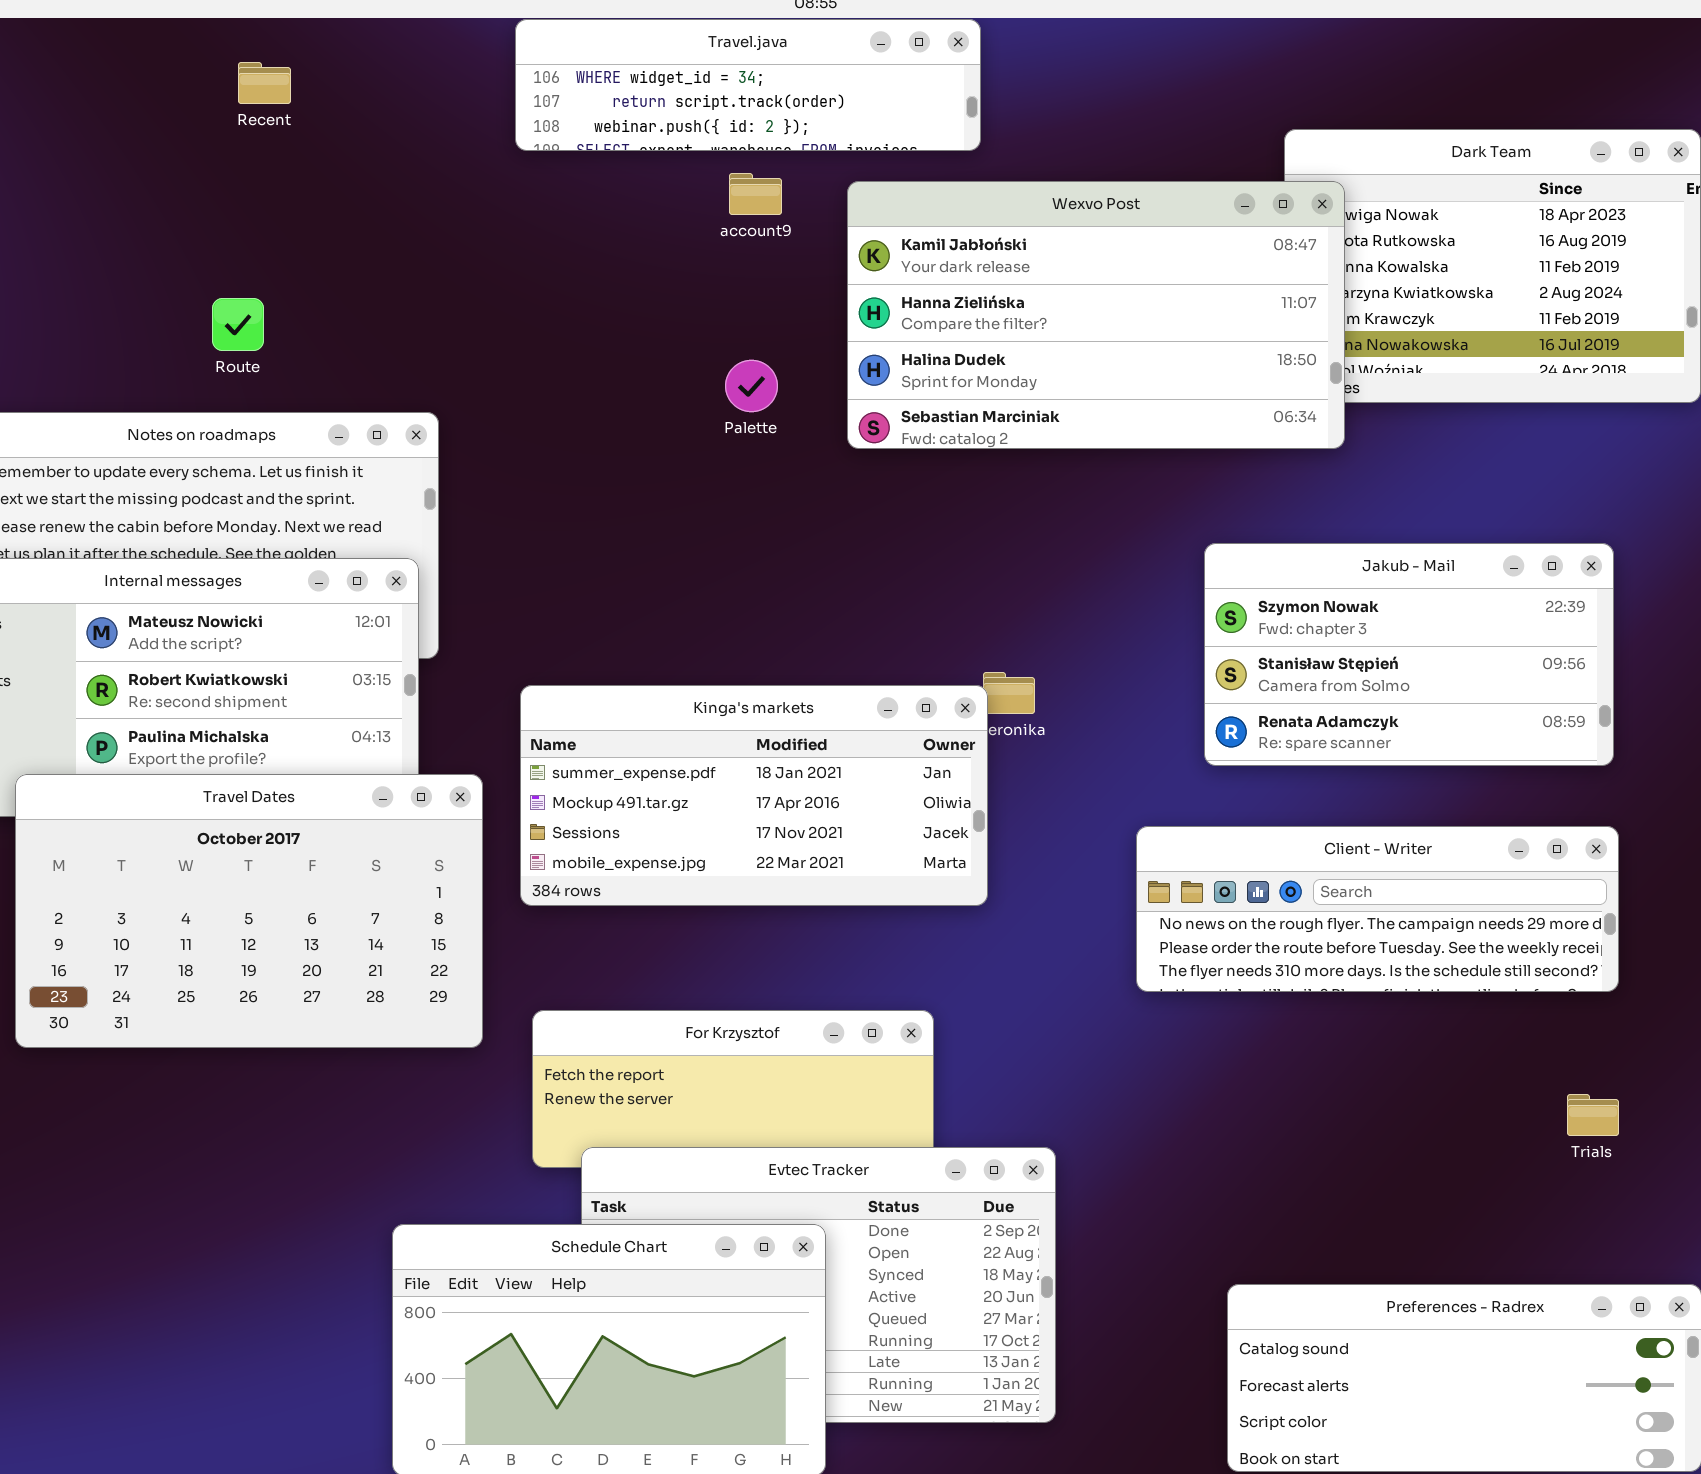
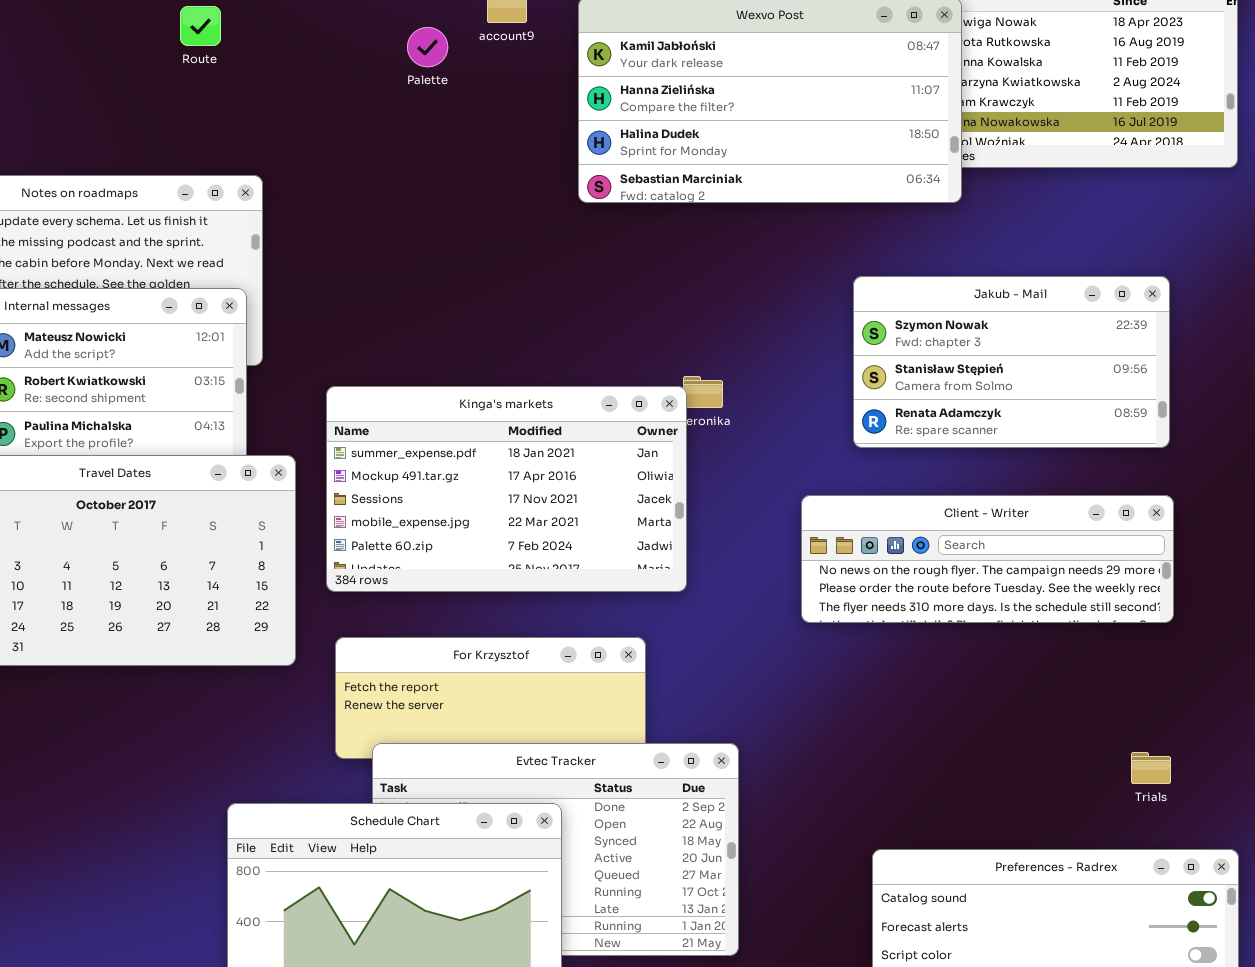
Route: [212,298,264,351] -> [180,6,221,46], moved
Palette: [725,360,778,412] -> [407,27,448,67], moved
Kinga's markets: [520,685,988,906] -> [326,386,687,592], resized
Trials: [1567,1094,1619,1136] -> [1131,752,1171,784], moved

